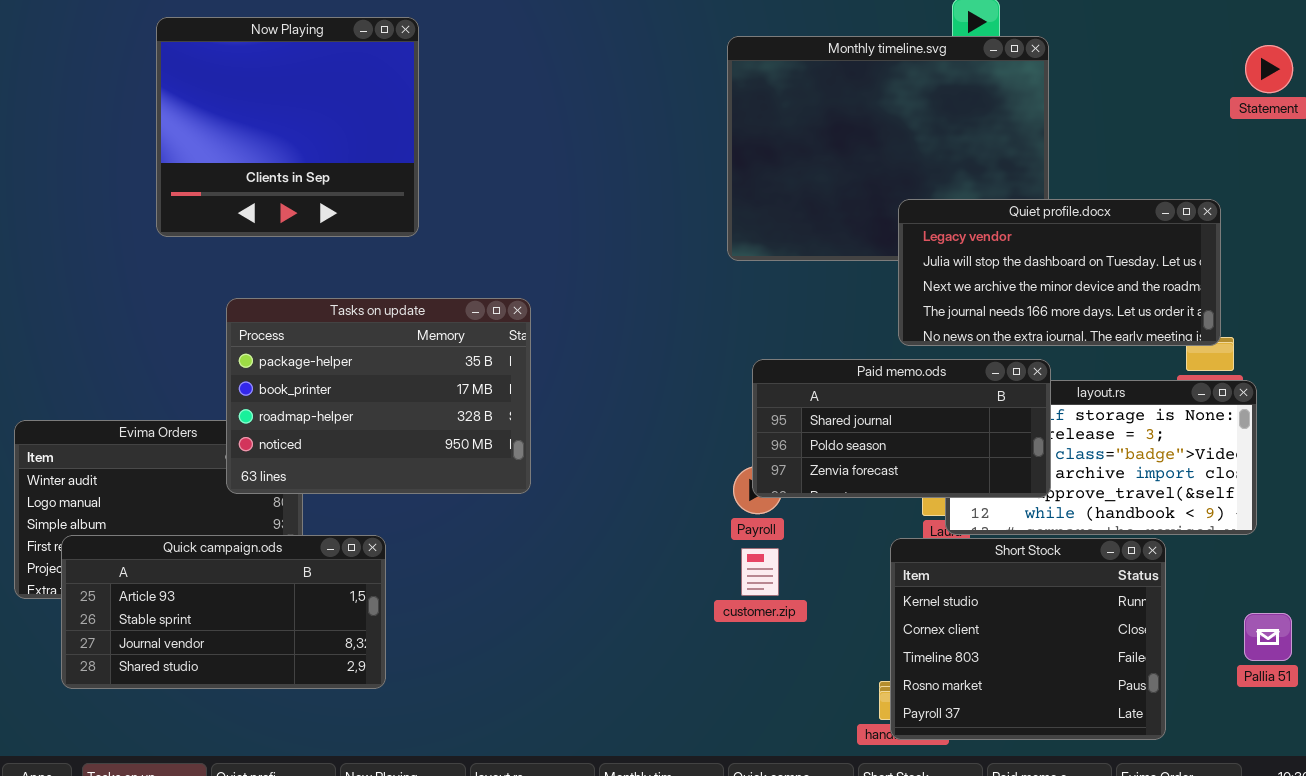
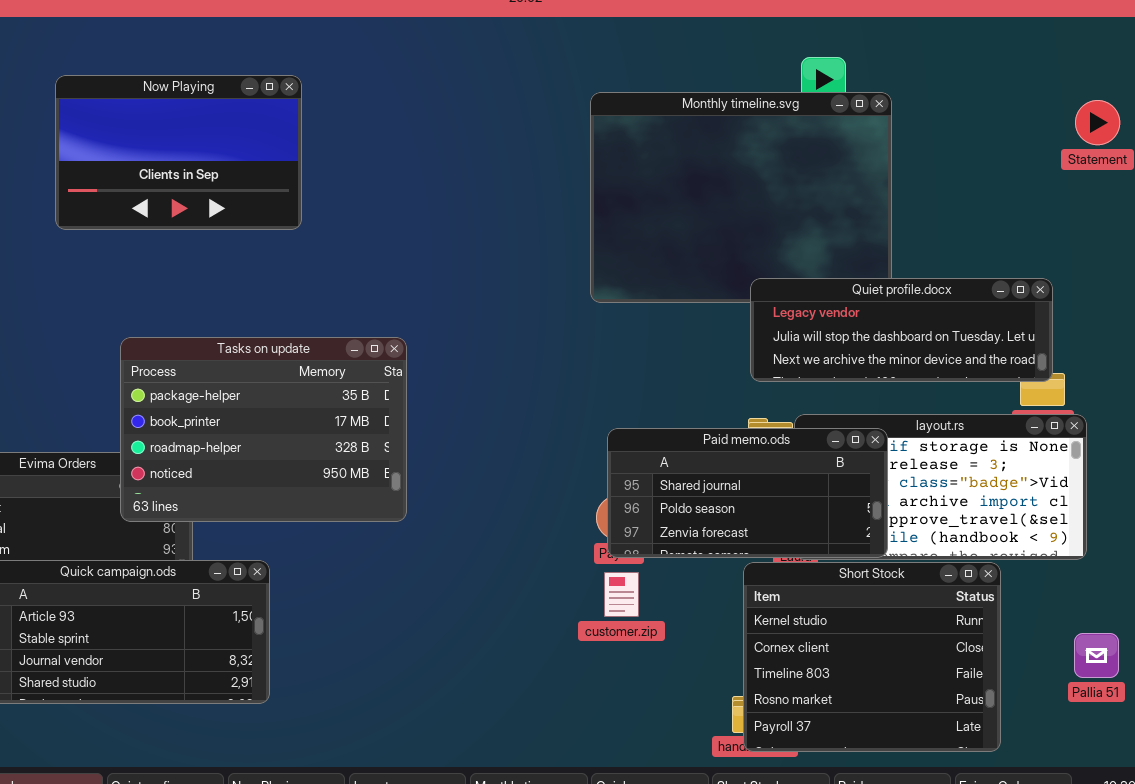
Now Playing: [156,17,419,237] -> [55,75,302,230], resized
Quiet profile.docx: [898,199,1221,346] -> [750,278,1053,382], resized
Paid memo.ods: [752,359,1051,498] -> [607,428,888,558], moved

